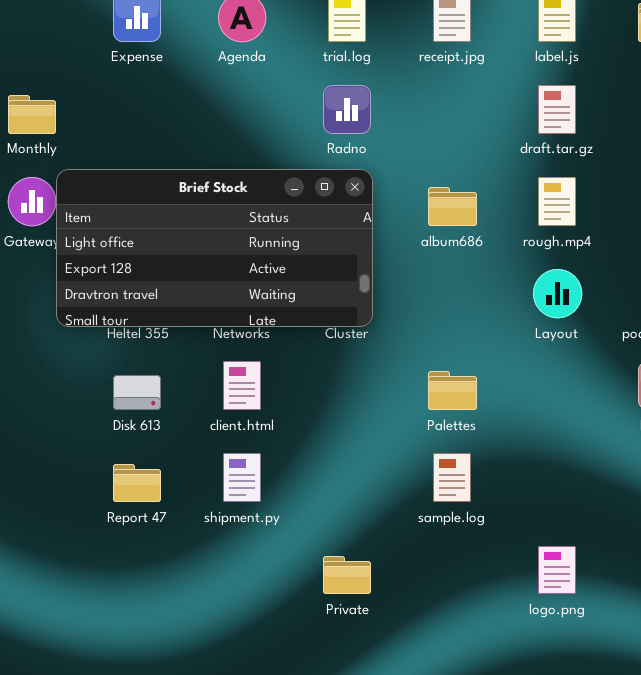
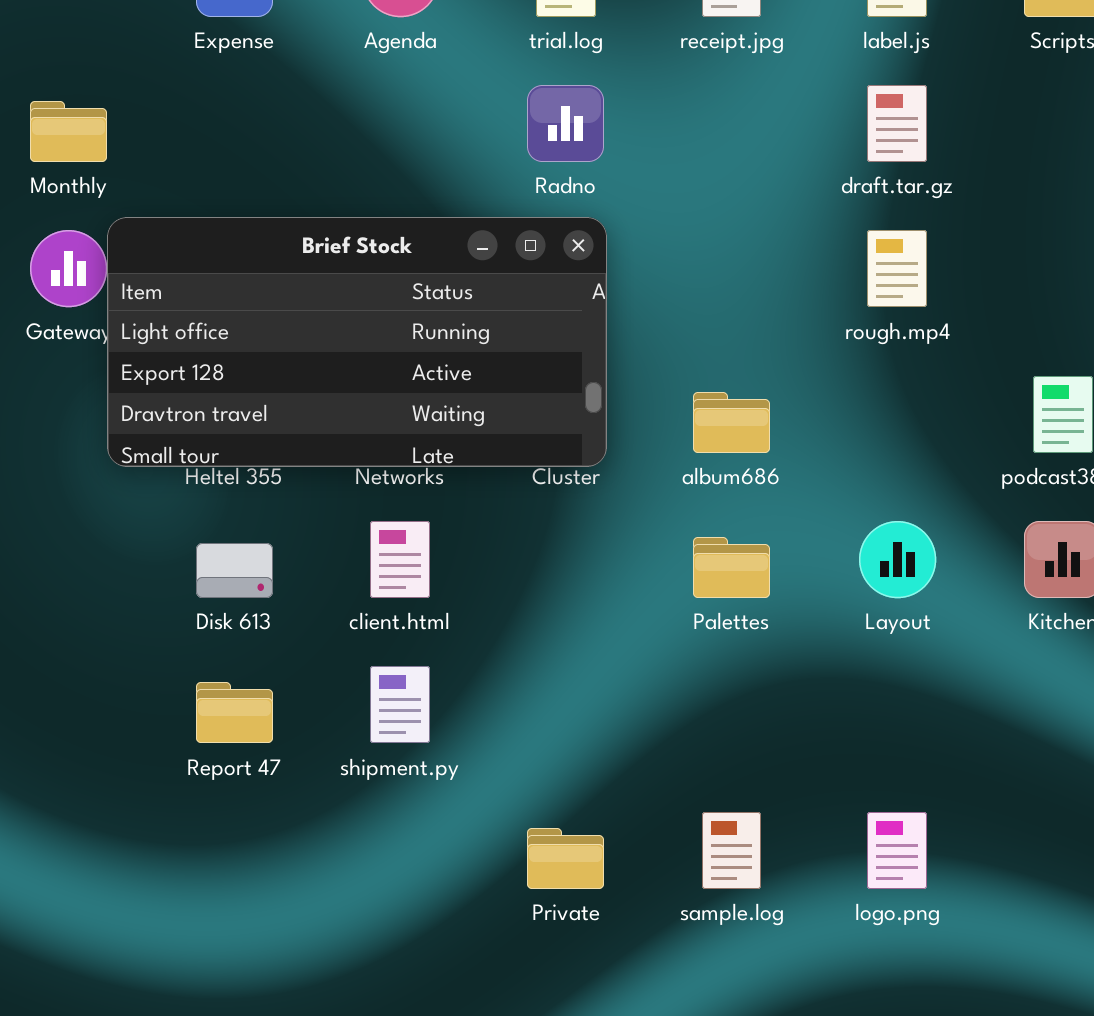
album686: [428,187,477,226] -> [693,392,770,453], moved
Layout: [533,269,582,318] -> [859,521,936,598], moved
sample.log: [433,453,471,502] -> [702,812,761,889], moved

